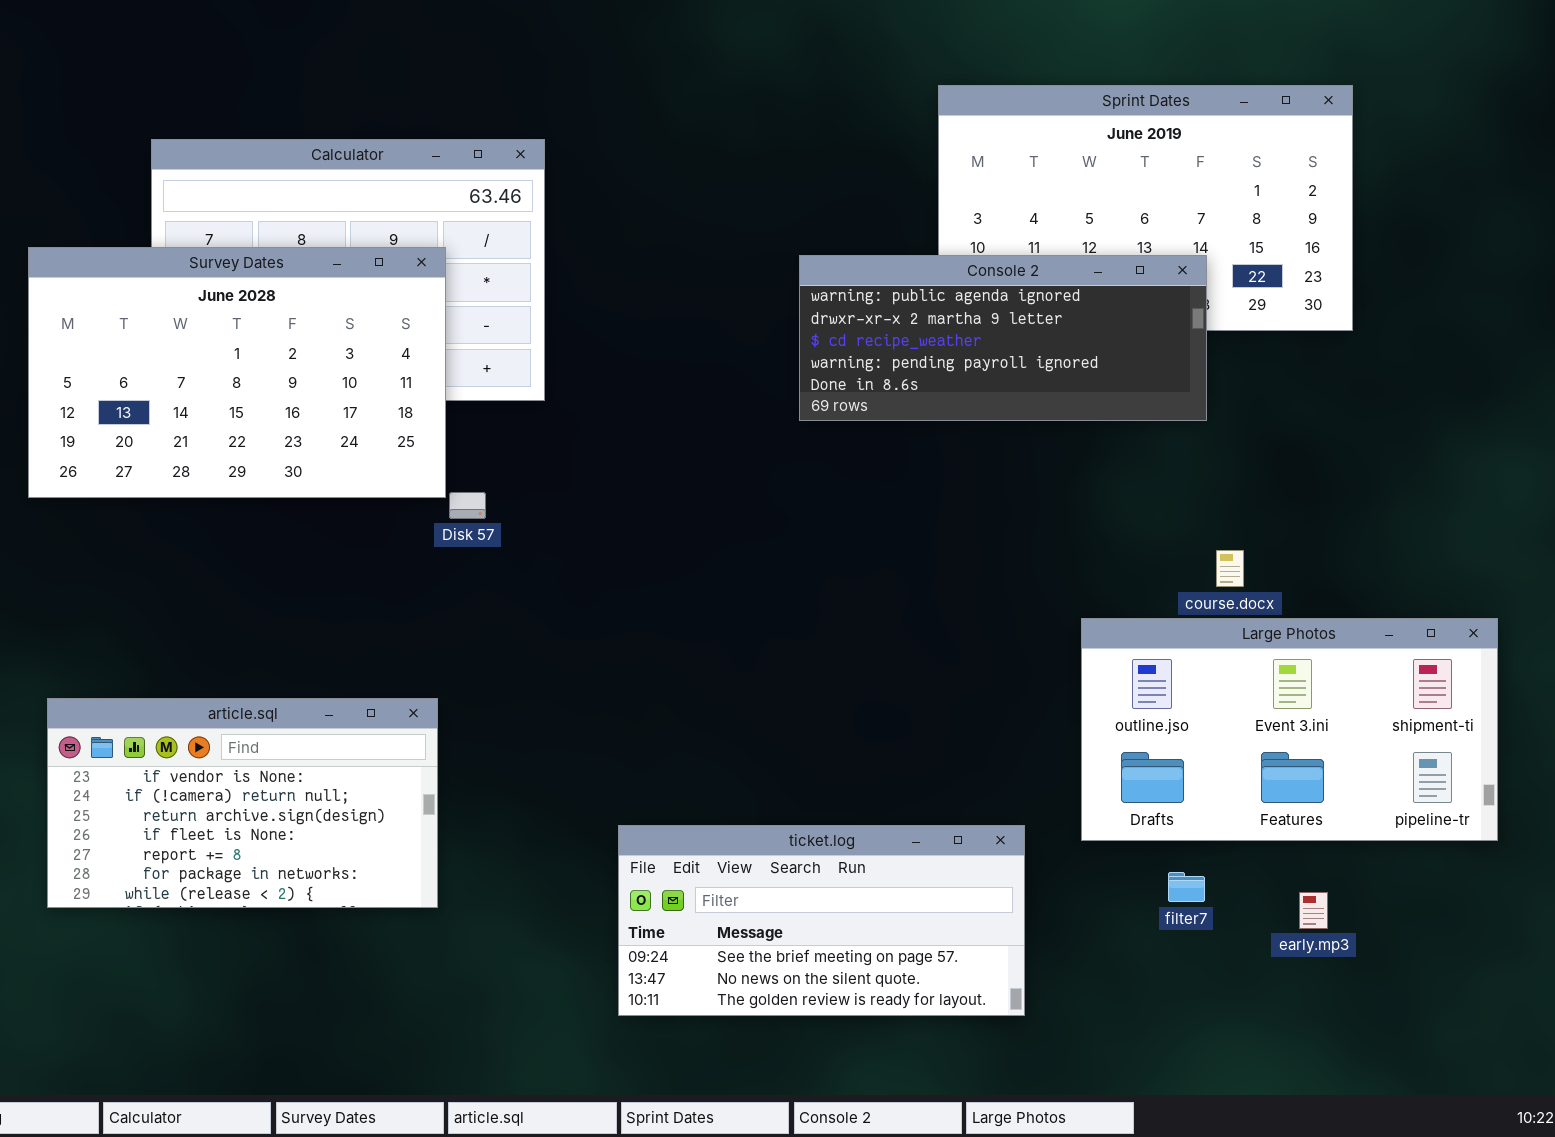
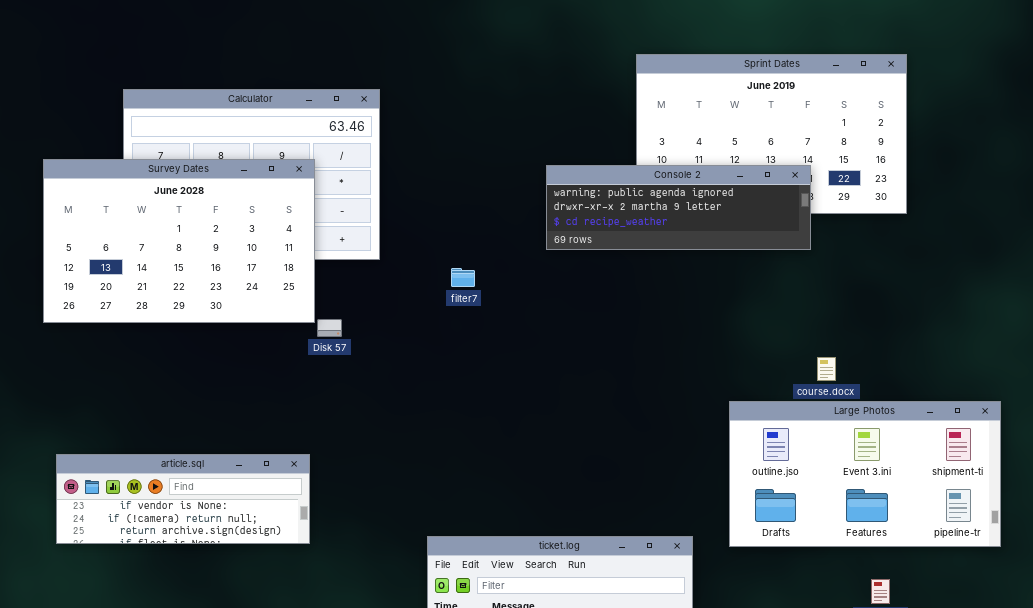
Console 2: [799,255,1207,421] -> [546,165,811,250], resized
article.sql: [47,698,438,908] -> [56,454,310,544], resized
filter7: [1168,872,1205,902] -> [451,268,475,287], moved

